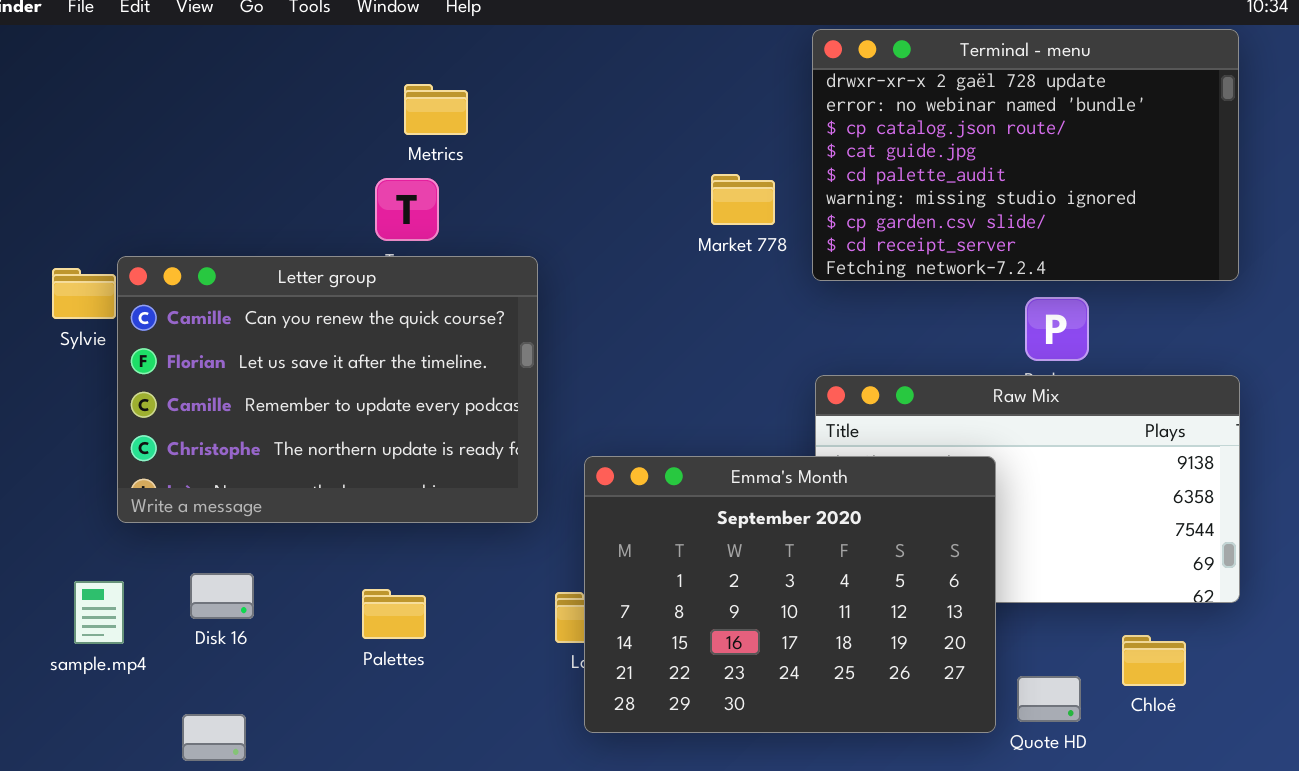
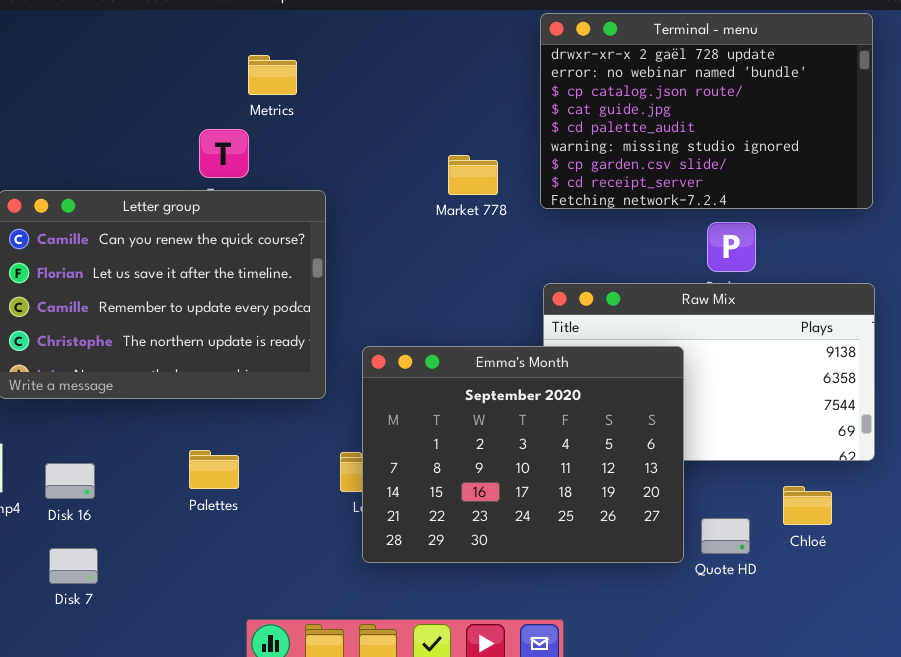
Metrics: [404,84,468,135] -> [248,55,297,95], moved
Market 778: [711,174,775,225] -> [448,155,498,195], moved
Disk 16: [190,573,254,619] -> [45,463,95,499], moved

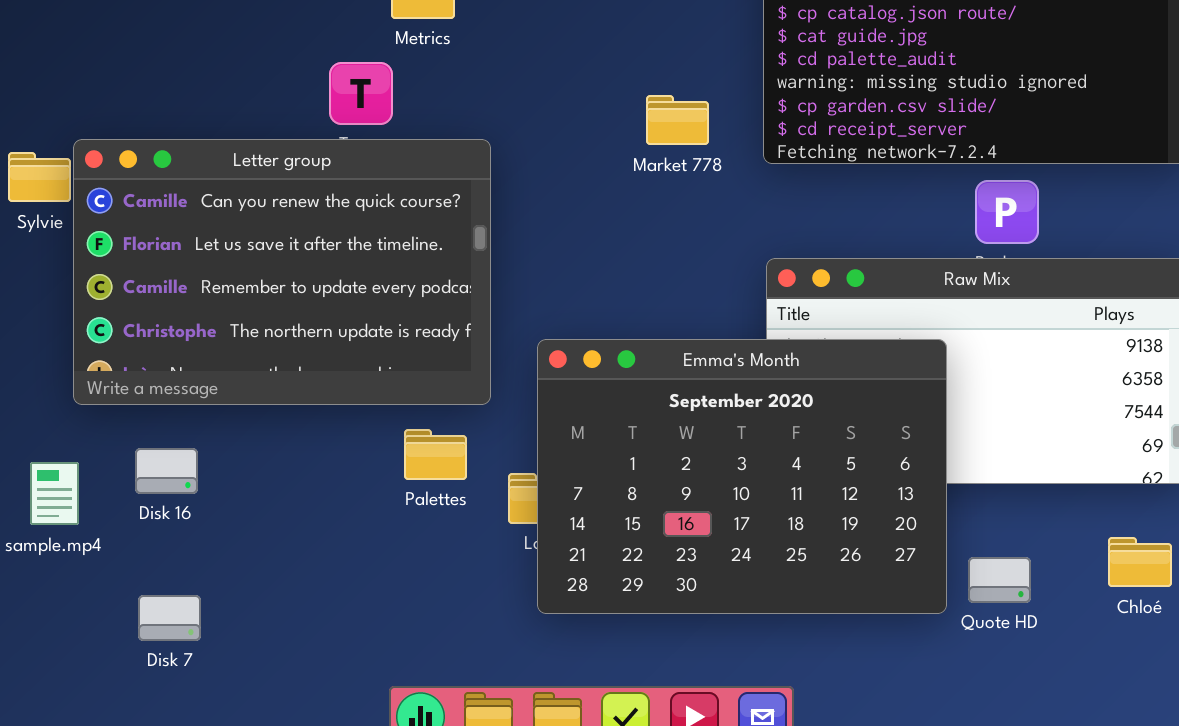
Palettes: [189,450,239,489] -> [404,429,467,480], moved
Disk 16: [45,463,95,499] -> [135,448,198,494], moved
Chloé: [783,486,832,525] -> [1108,537,1172,587], moved

